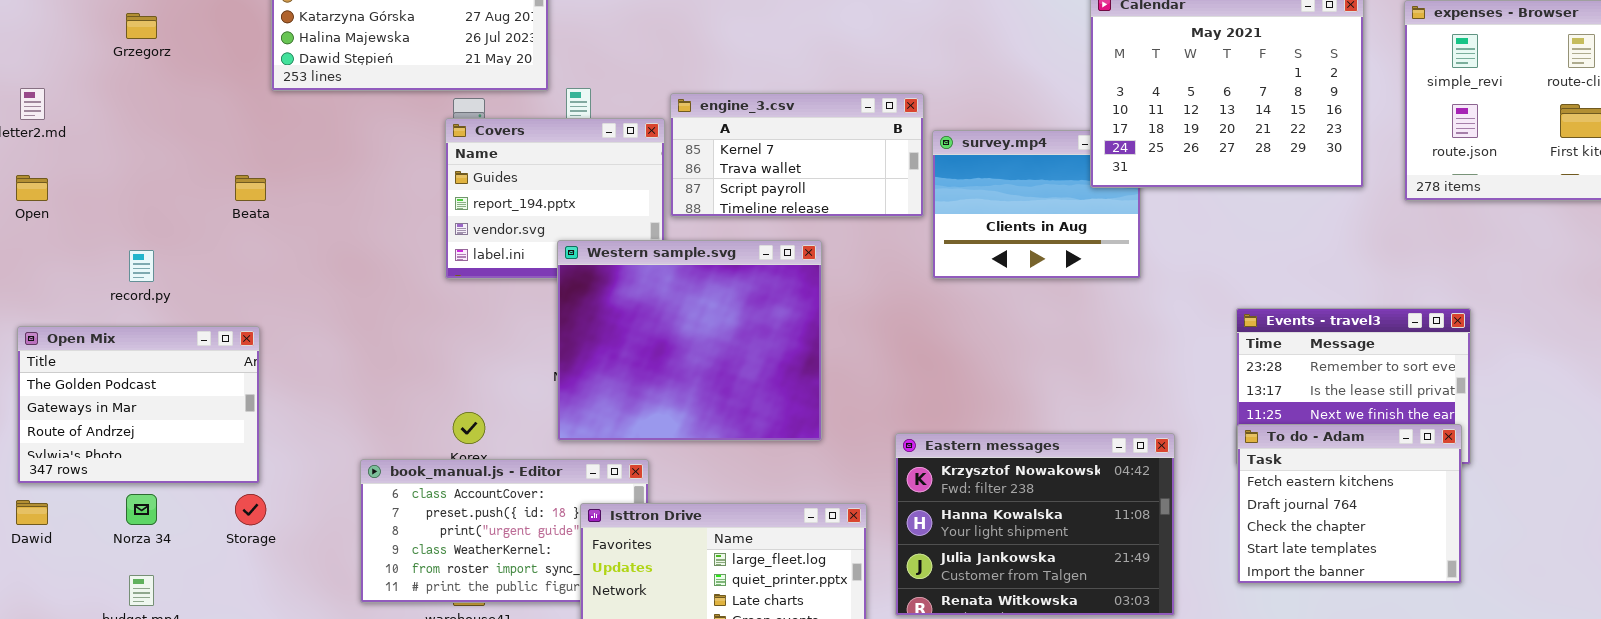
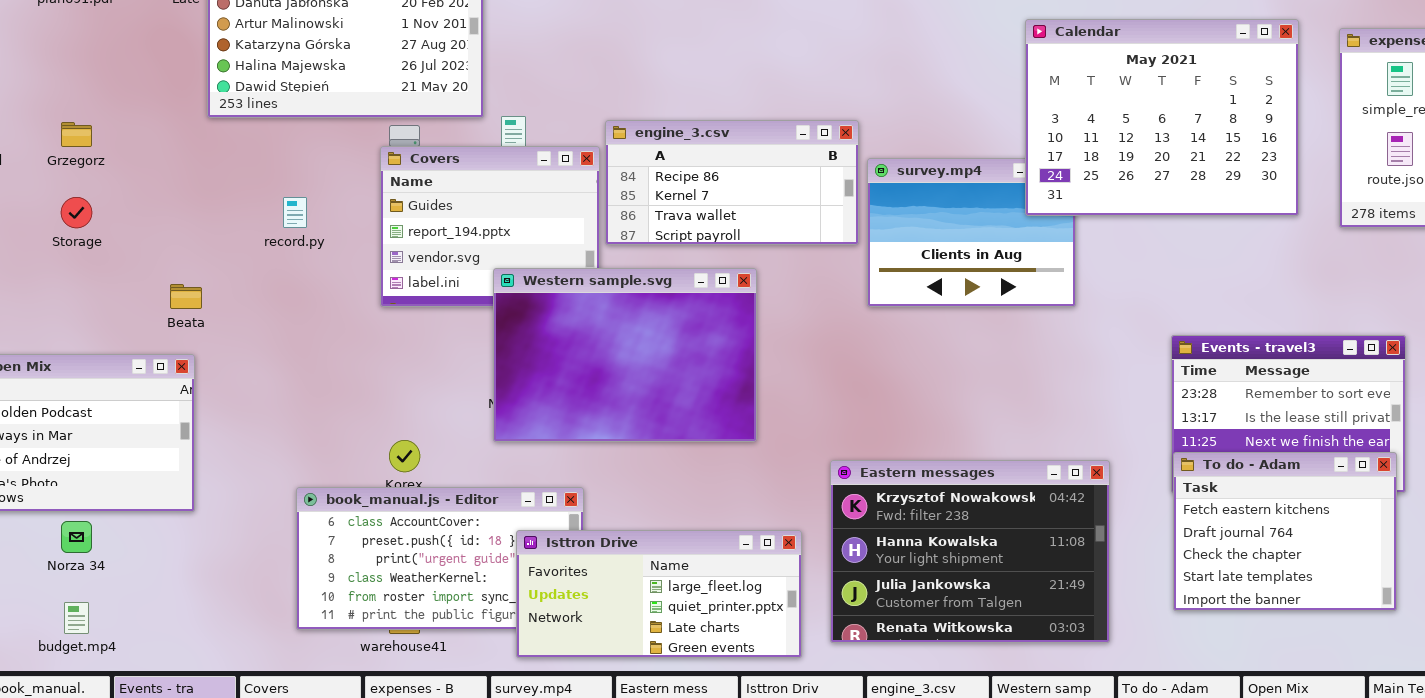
Grzegorz: [126,13,157,39] -> [61,122,92,147], moved
engine_3.csv: [670,93,924,217] -> [605,120,859,245], scrolled up 1 row
Beata: [235,175,266,201] -> [170,284,202,309], moved
Western sample.svg: [557,240,822,441] -> [493,268,757,442], resized
record.py: [129,250,154,282] -> [283,197,307,228], moved
Storage: [235,494,266,525] -> [61,197,92,228], moved

